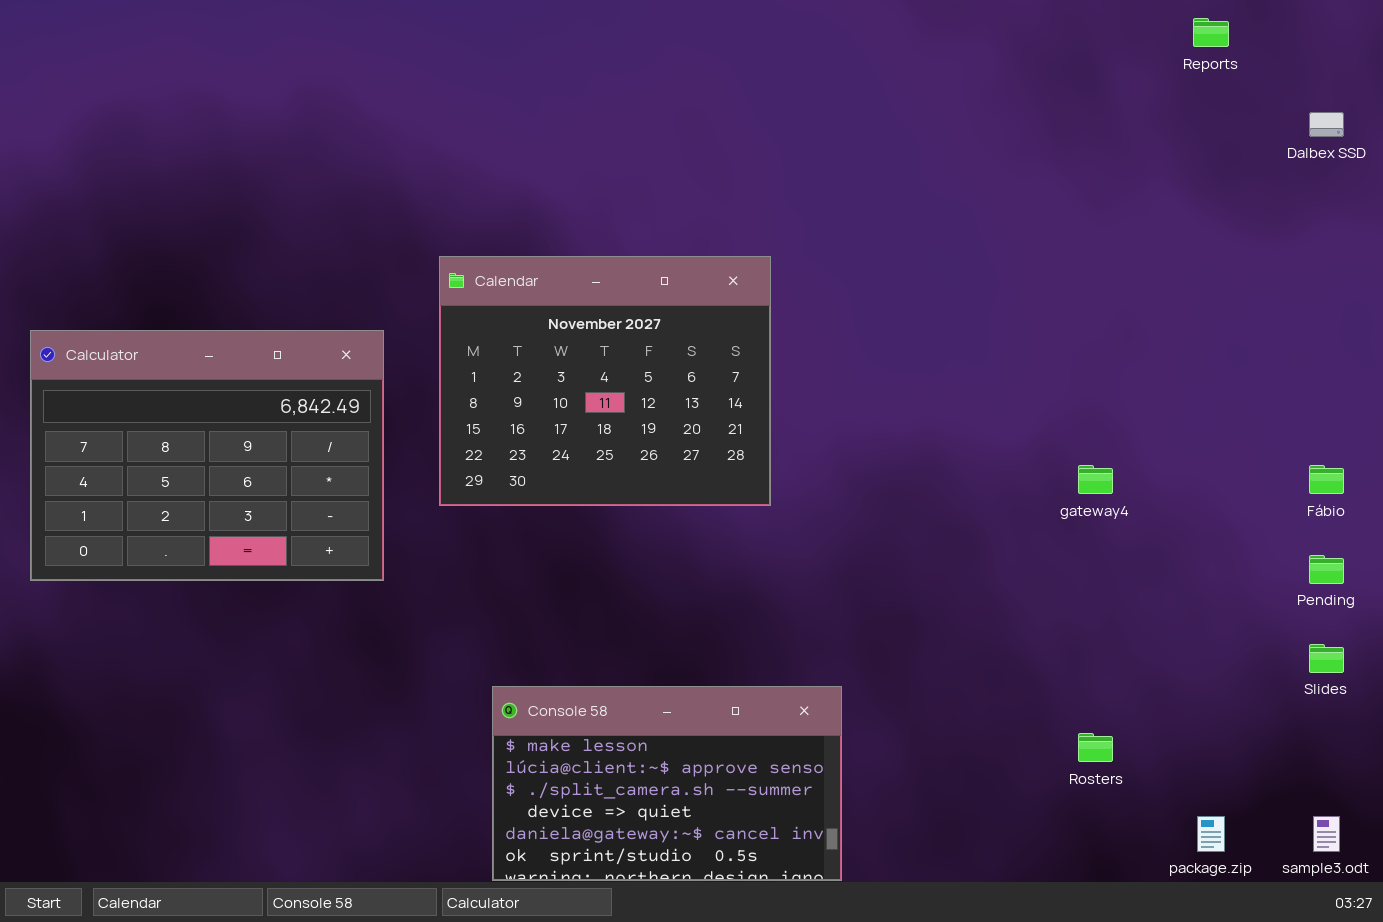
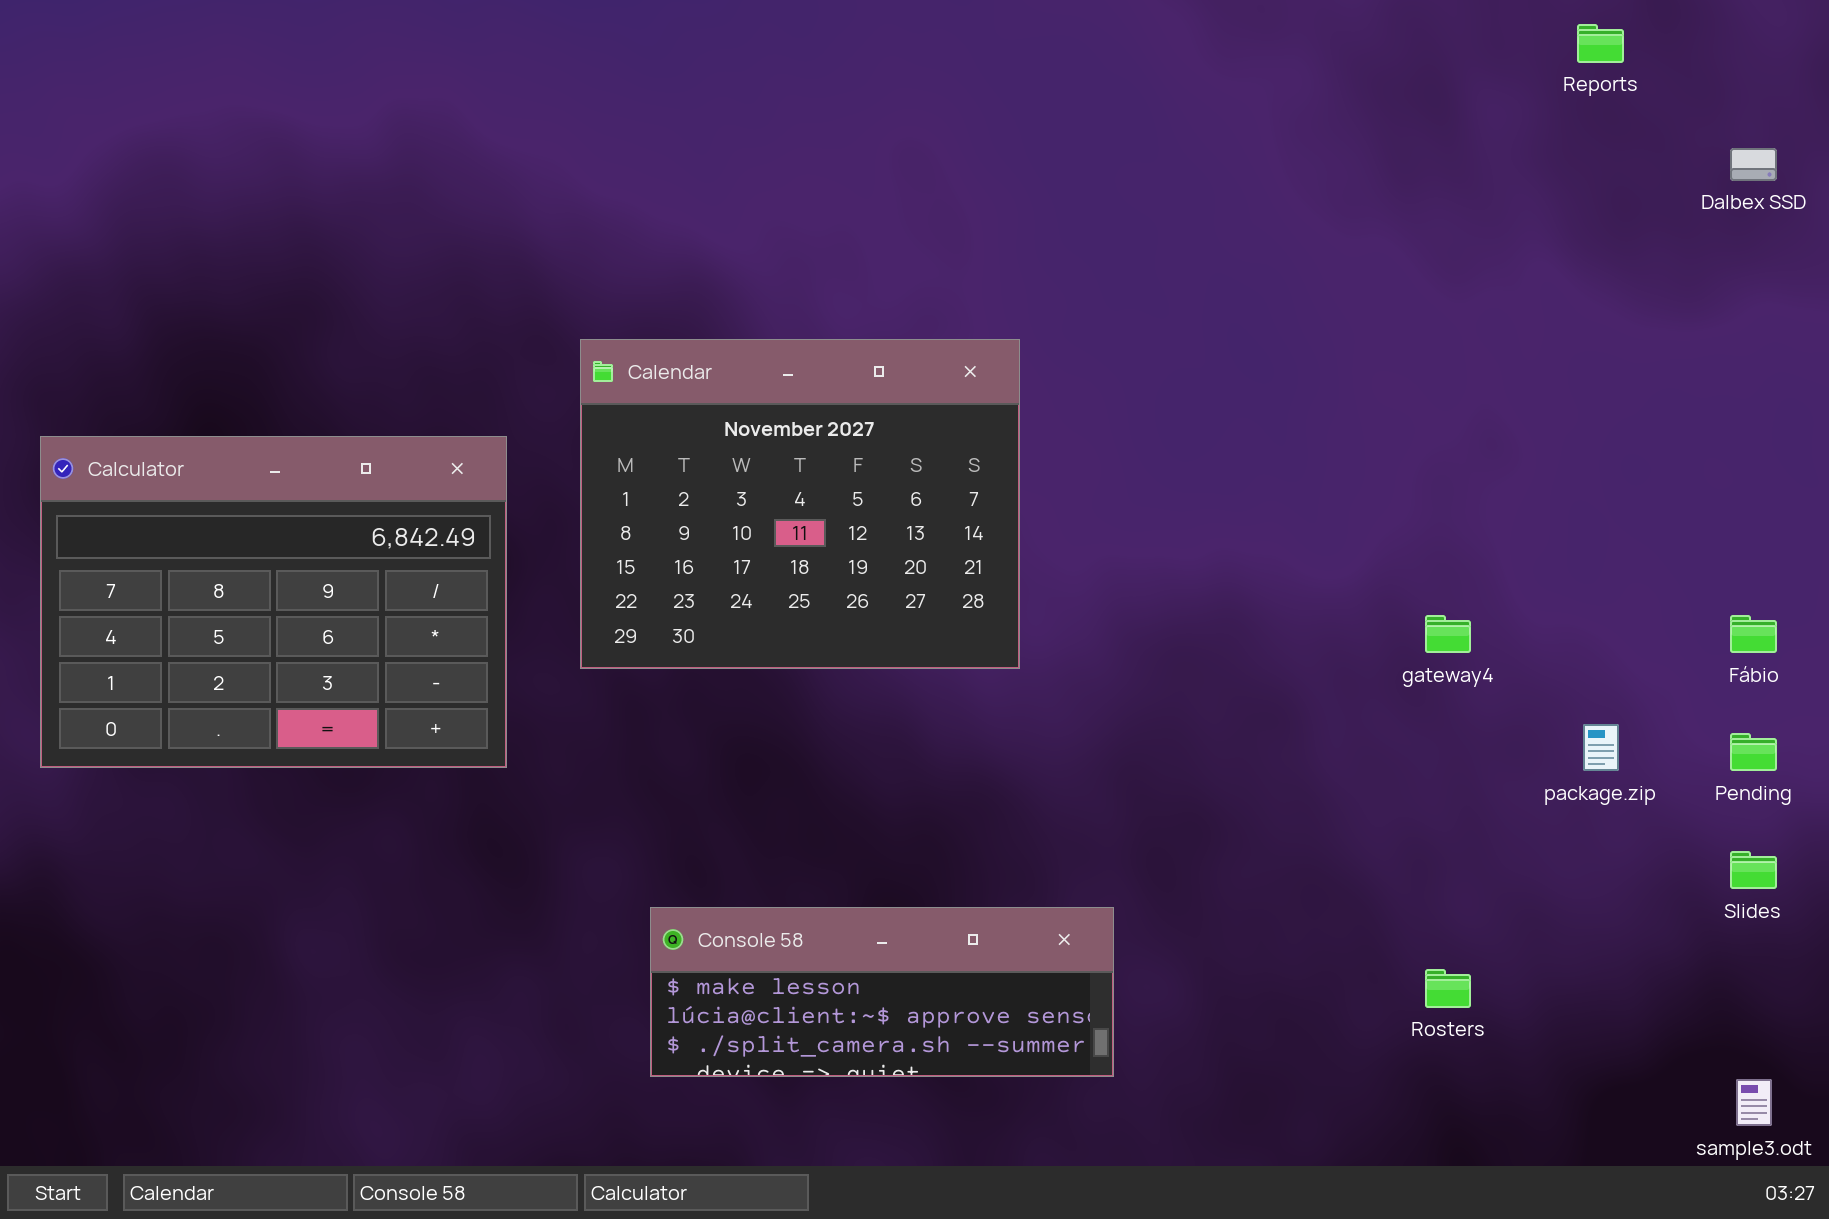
Console 58: [492,686,842,881] -> [650,907,1114,1077], resized
package.zip: [1197,816,1225,852] -> [1583,724,1619,771], moved

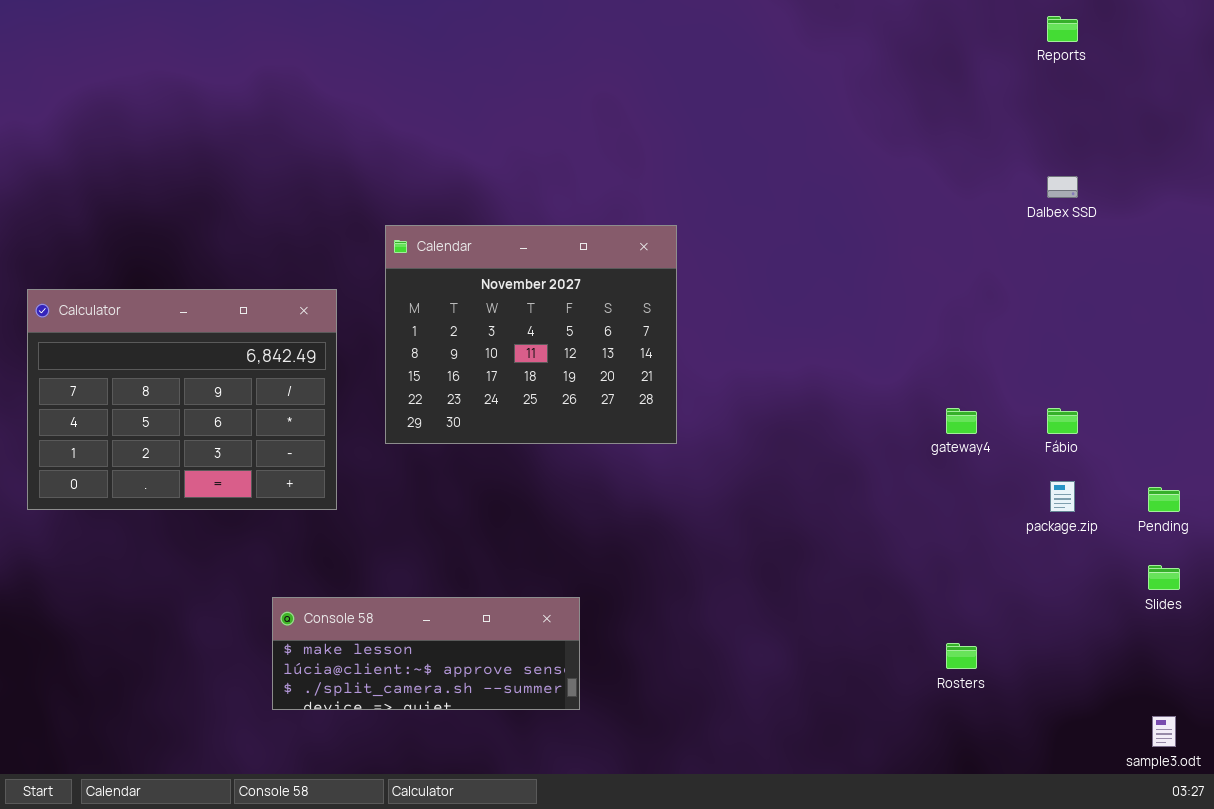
Dalbex SSD: [1730,148,1777,181] -> [1047,176,1078,198], moved
Fábio: [1730,615,1777,653] -> [1047,408,1078,434], moved
Console 58: [650,907,1114,1077] -> [272,597,580,710], moved

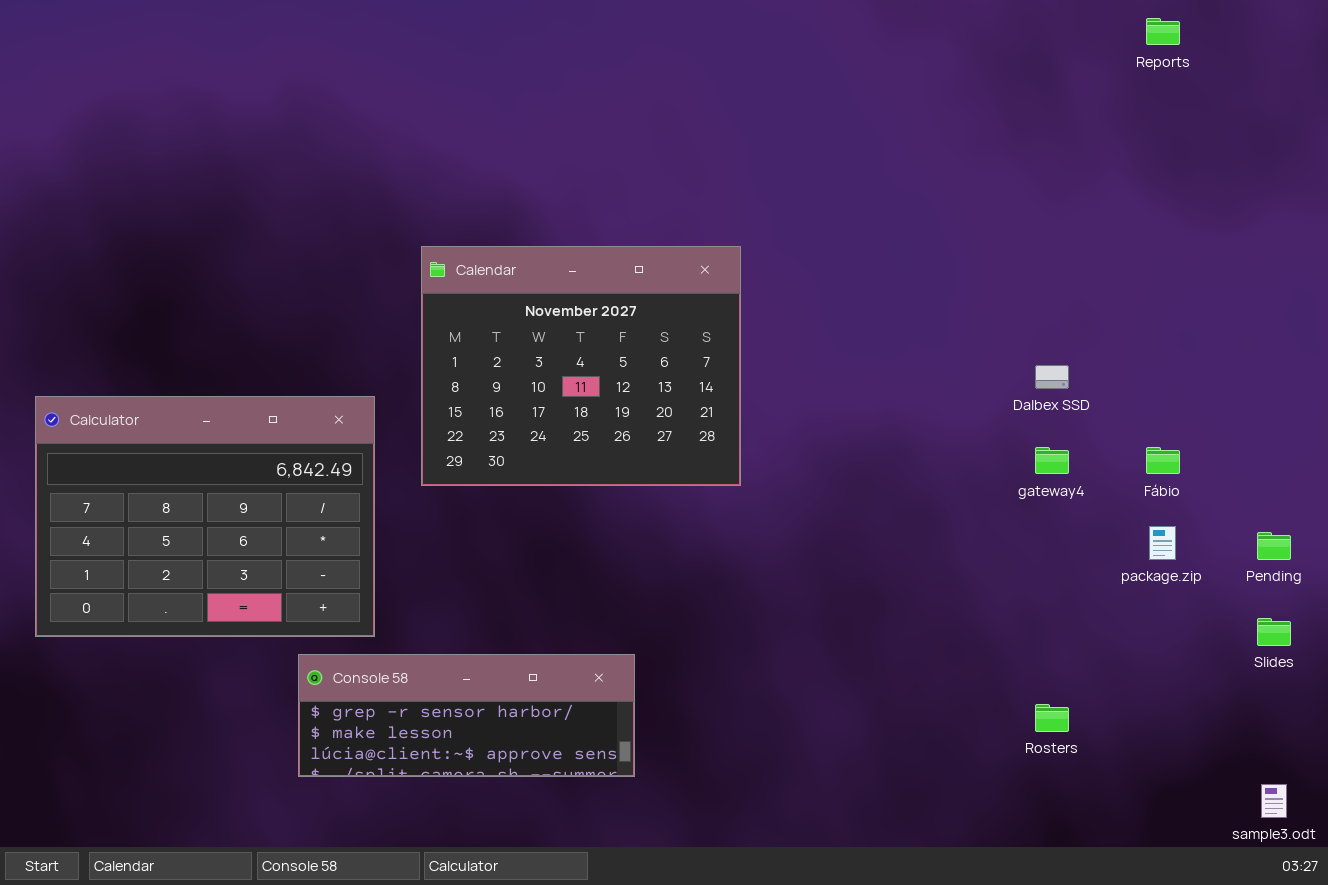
Dalbex SSD: [1047,176,1078,198] -> [1035,365,1069,389], moved
Calculator: [27,289,337,510] -> [35,396,375,637], moved
Console 58: [272,597,580,710] -> [298,654,635,777], scrolled up 1 row

